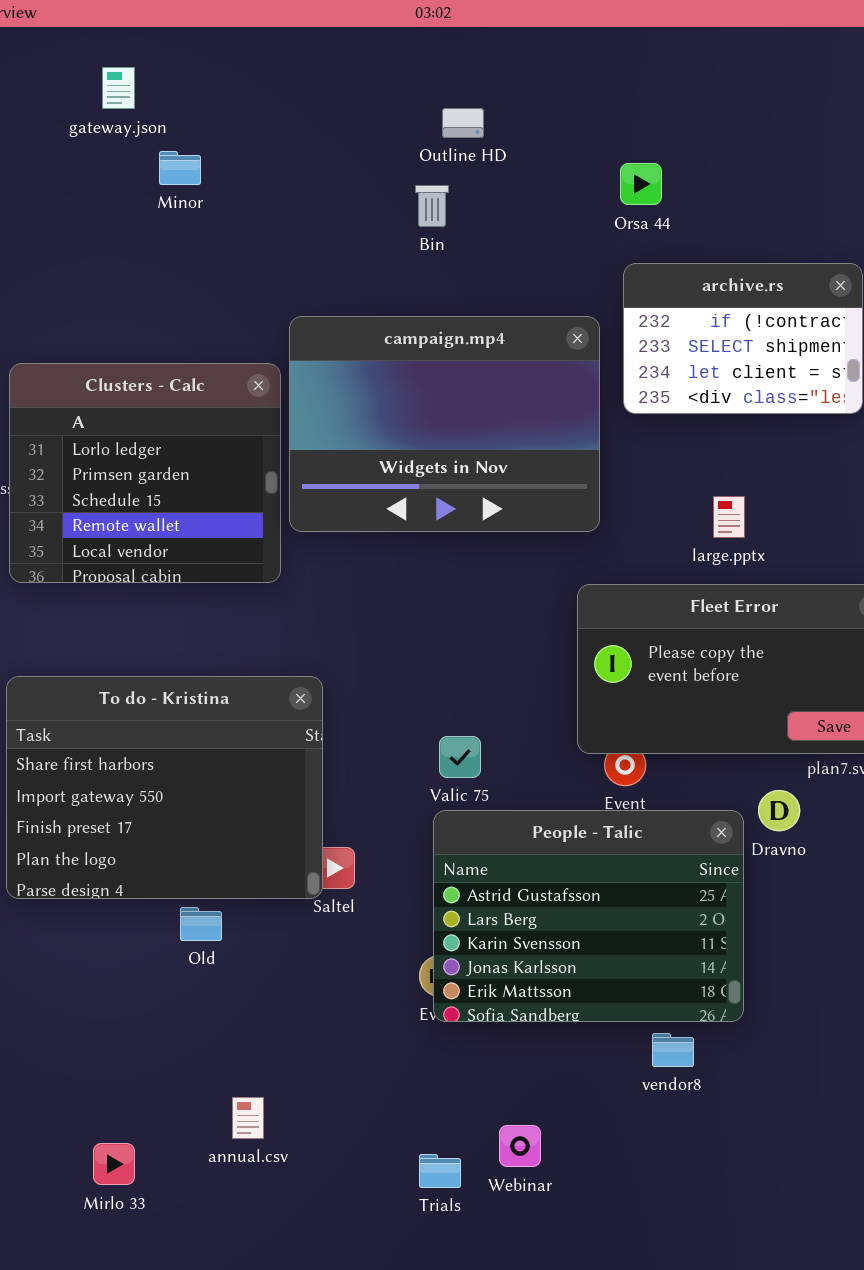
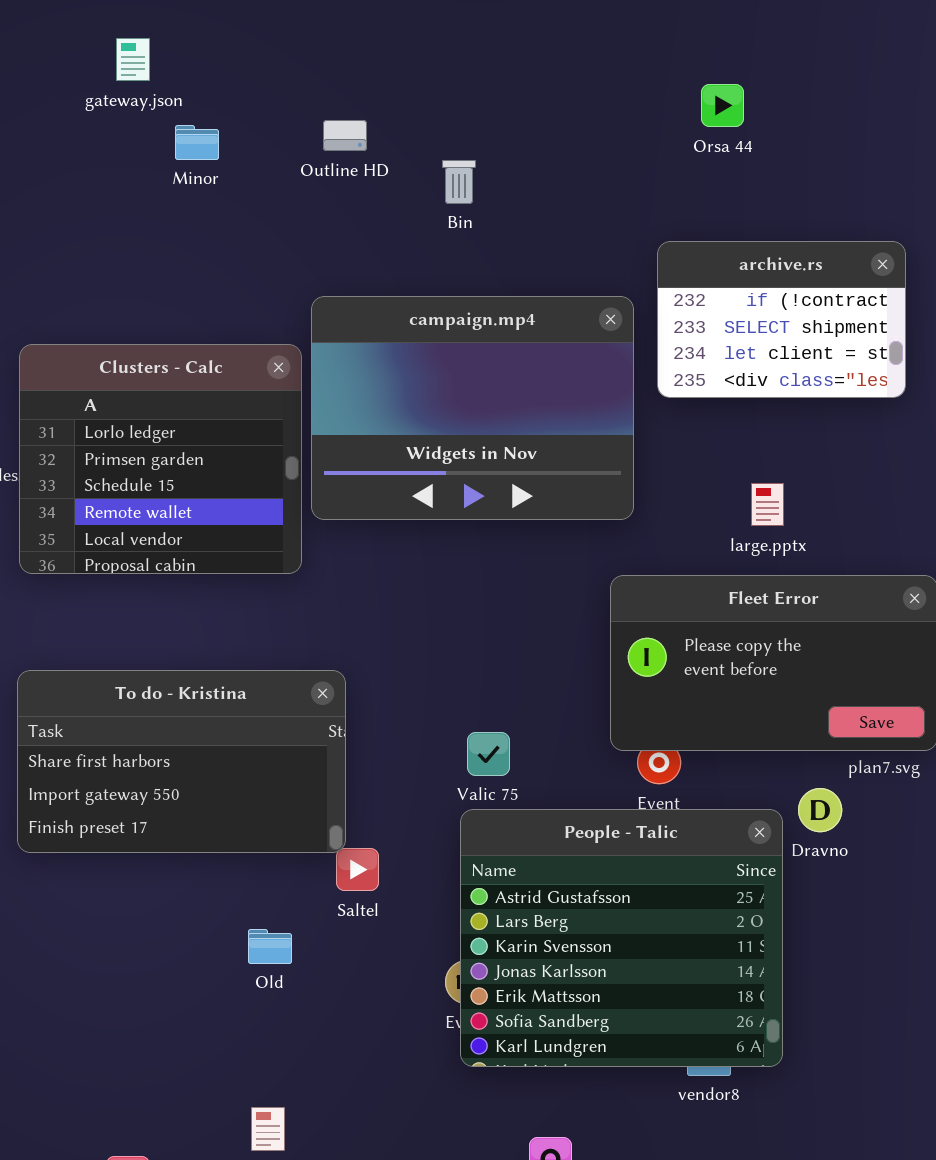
Outline HD: [442,108,484,138] -> [323,120,367,151], moved
Orsa 44: [620,163,662,205] -> [701,84,744,127], moved
To do - Kristina: [6,676,323,899] -> [17,670,346,853], resized
People - Talic: [433,810,744,1022] -> [460,809,783,1067], resized
Old: [180,907,222,941] -> [248,929,292,964], moved

